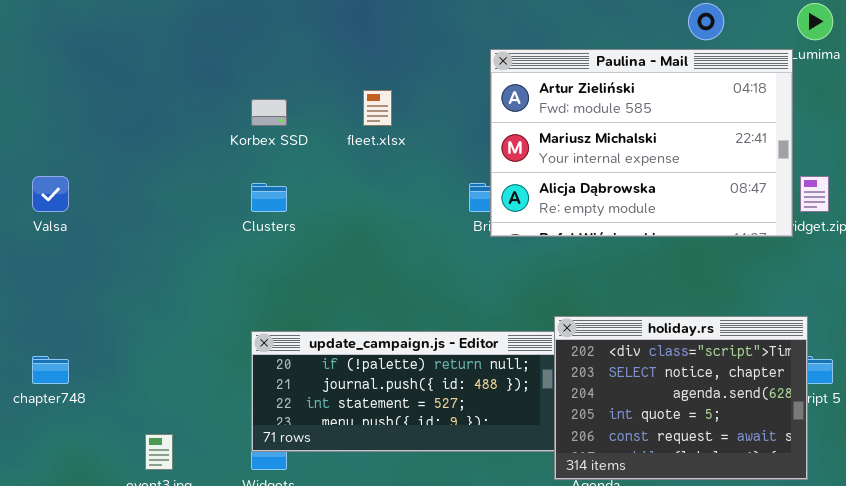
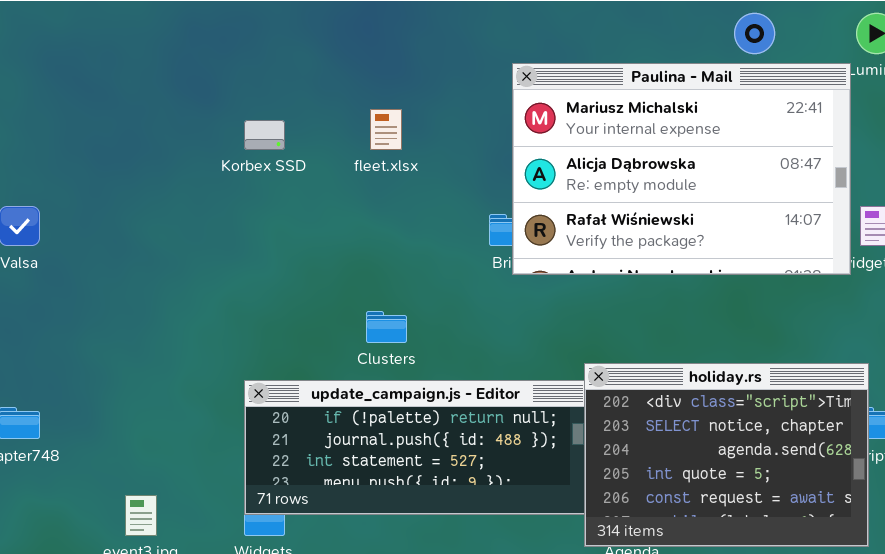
Paulina - Mail: [490,49,793,237] -> [512,63,851,275], scrolled down 1 row
Clusters: [251,183,287,212] -> [366,311,407,343], moved

